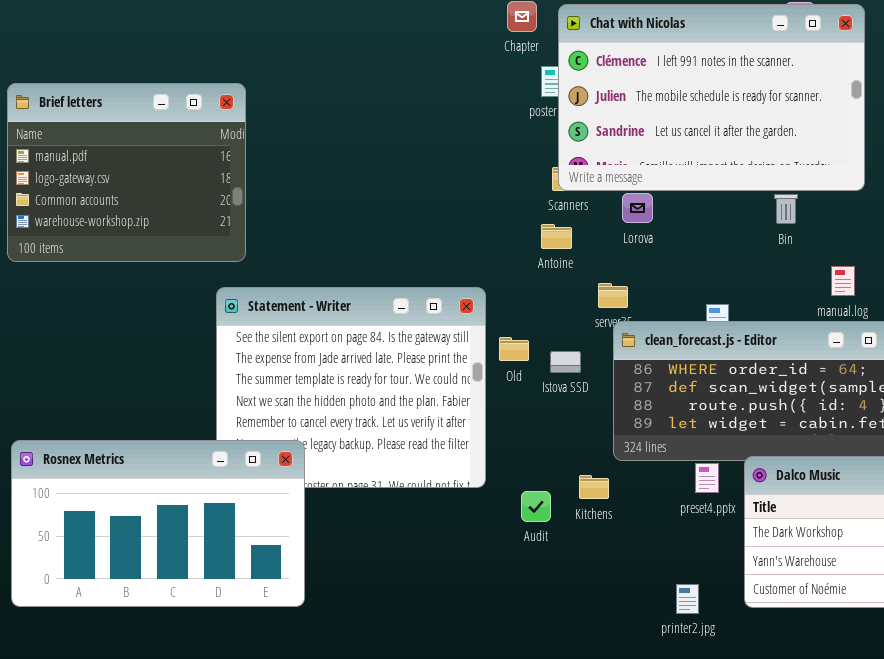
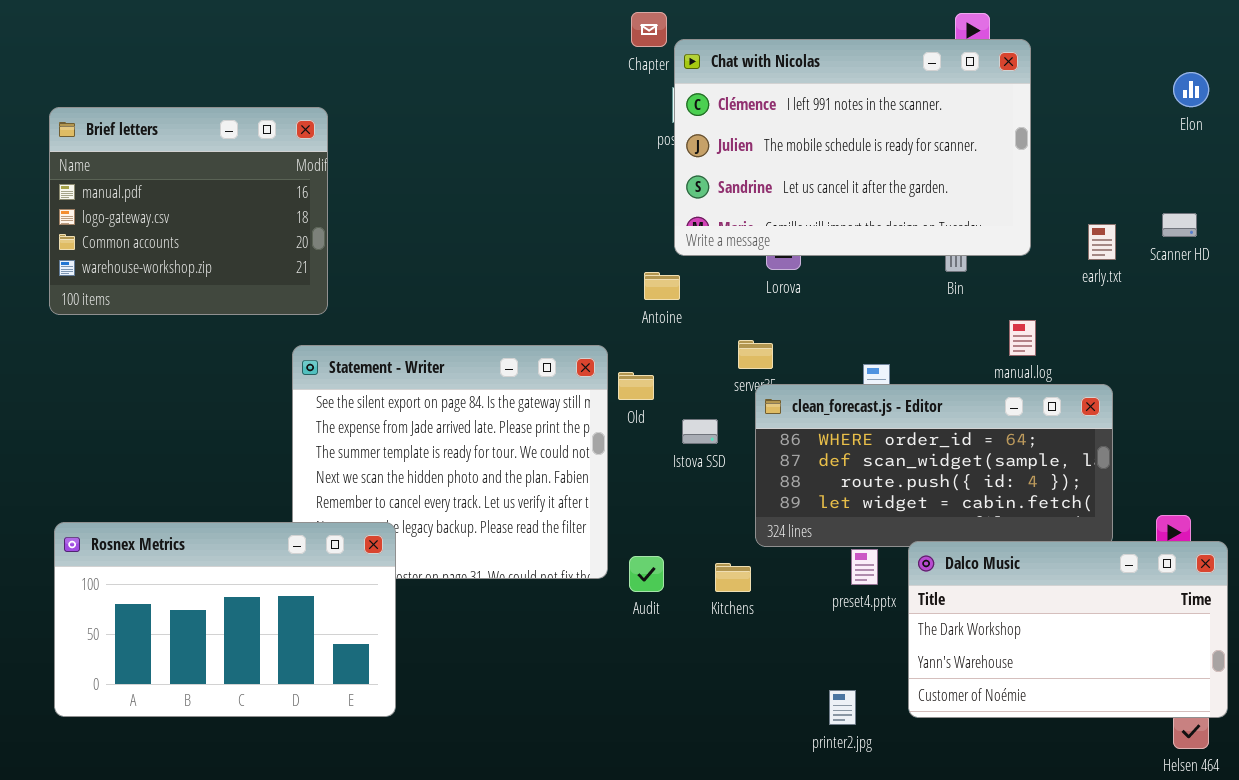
Chat with Nicolas: [558,4,865,191] -> [674,39,1031,256], moved
Antoine: [541,224,572,249] -> [644,272,680,300], moved
Old: [499,337,529,361] -> [618,372,654,400], moved
Audit: [521,491,551,522] -> [629,556,664,592], moved

